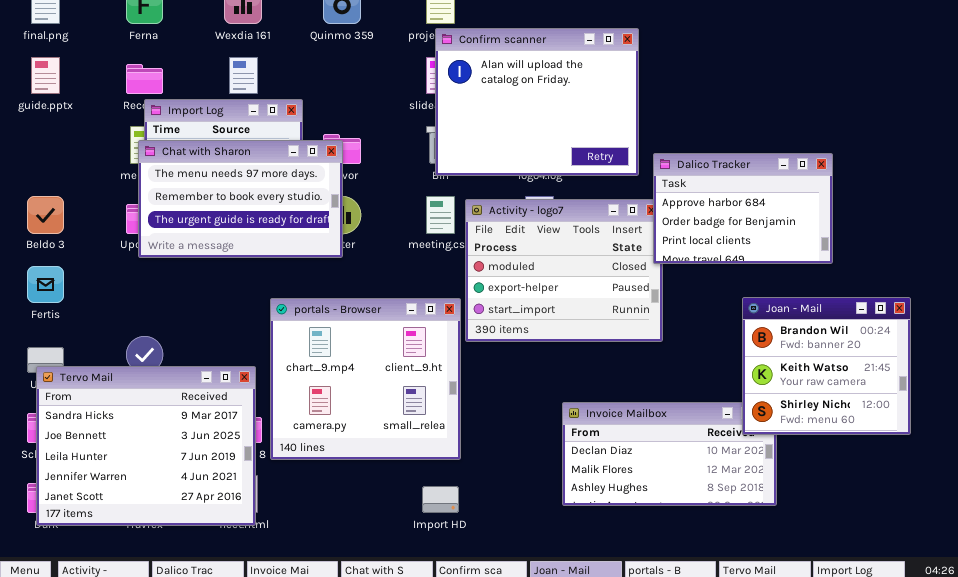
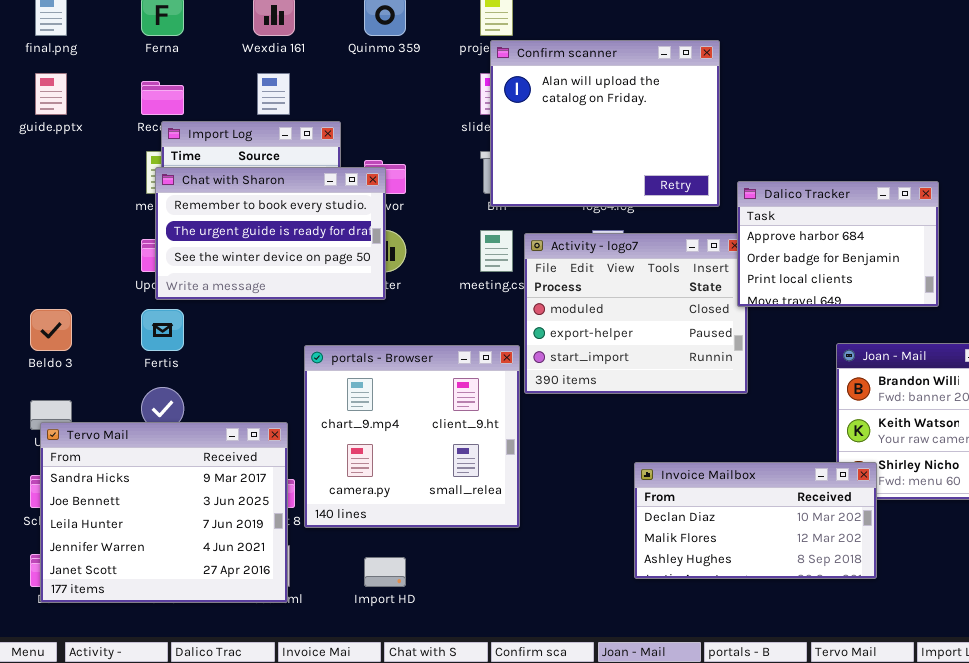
Chat with Sharon: [138,140,343,258] -> [155,167,386,300], scrolled down 1 row
Beldo 3: [27,196,64,234] -> [30,309,72,351], moved
Fertis: [27,266,64,303] -> [141,309,184,351], moved
Invoice Mailbox: [562,402,777,506] -> [634,462,877,579], raised
Import HD: [422,486,459,513] -> [364,557,406,587], moved

